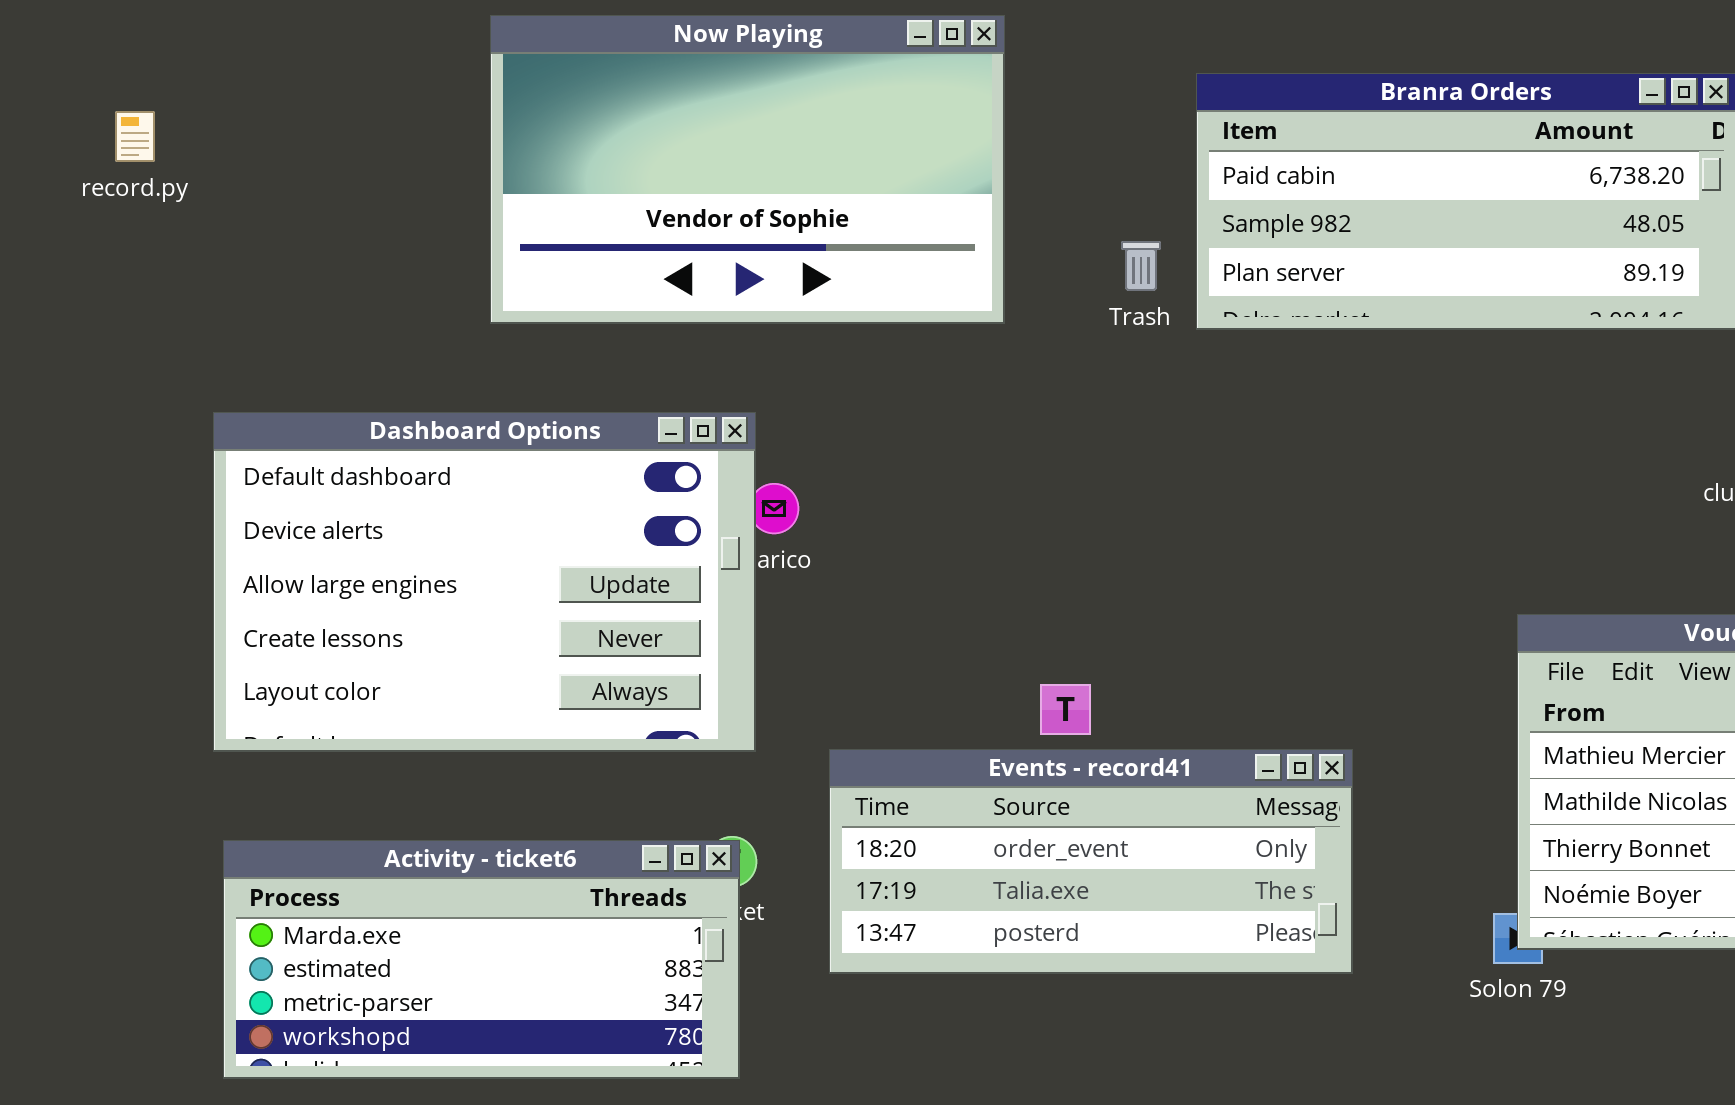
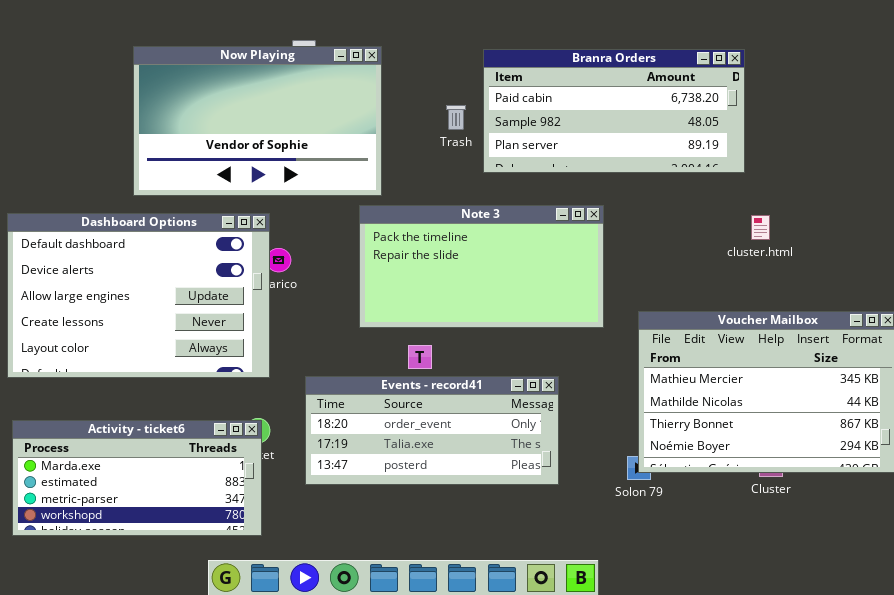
Now Playing: [490,15,1005,324] -> [133,46,382,196], moved
Trash: [1121,241,1161,291] -> [446,105,466,130], moved
Note 3: none -> [359,205,604,328], opened

